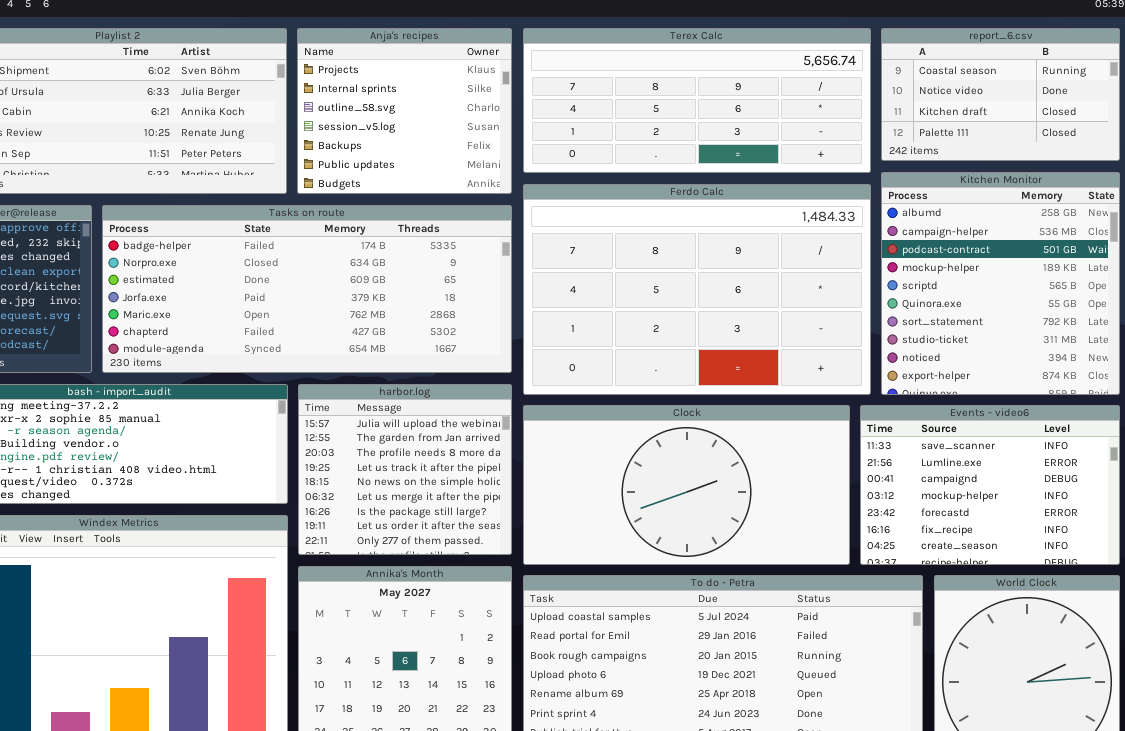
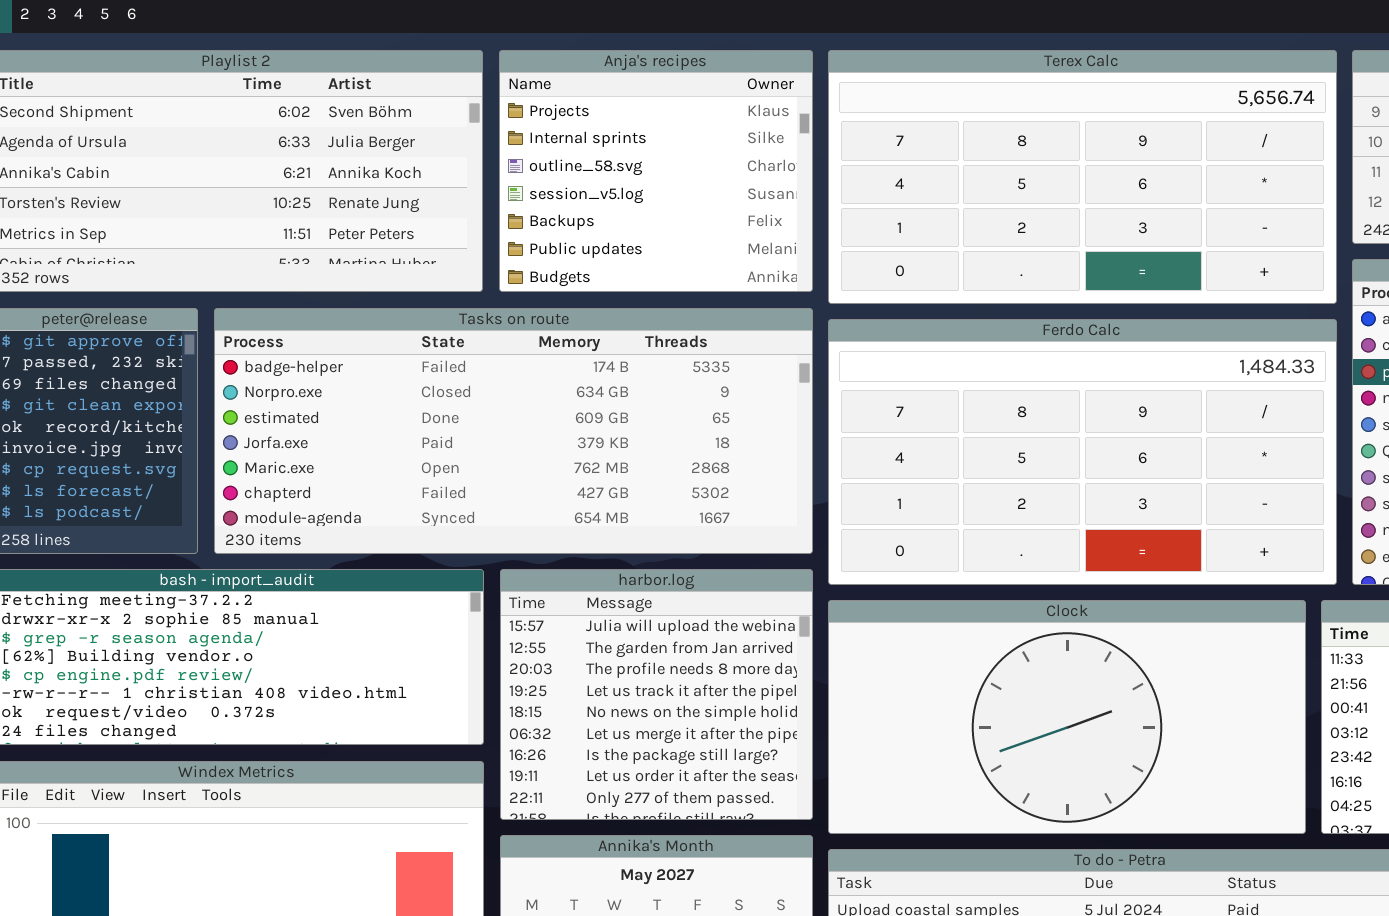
Terex Calc: [523,28,871,173] -> [828,50,1337,304], resized
Ferdo Calc: [523,184,871,395] -> [828,319,1337,585], resized

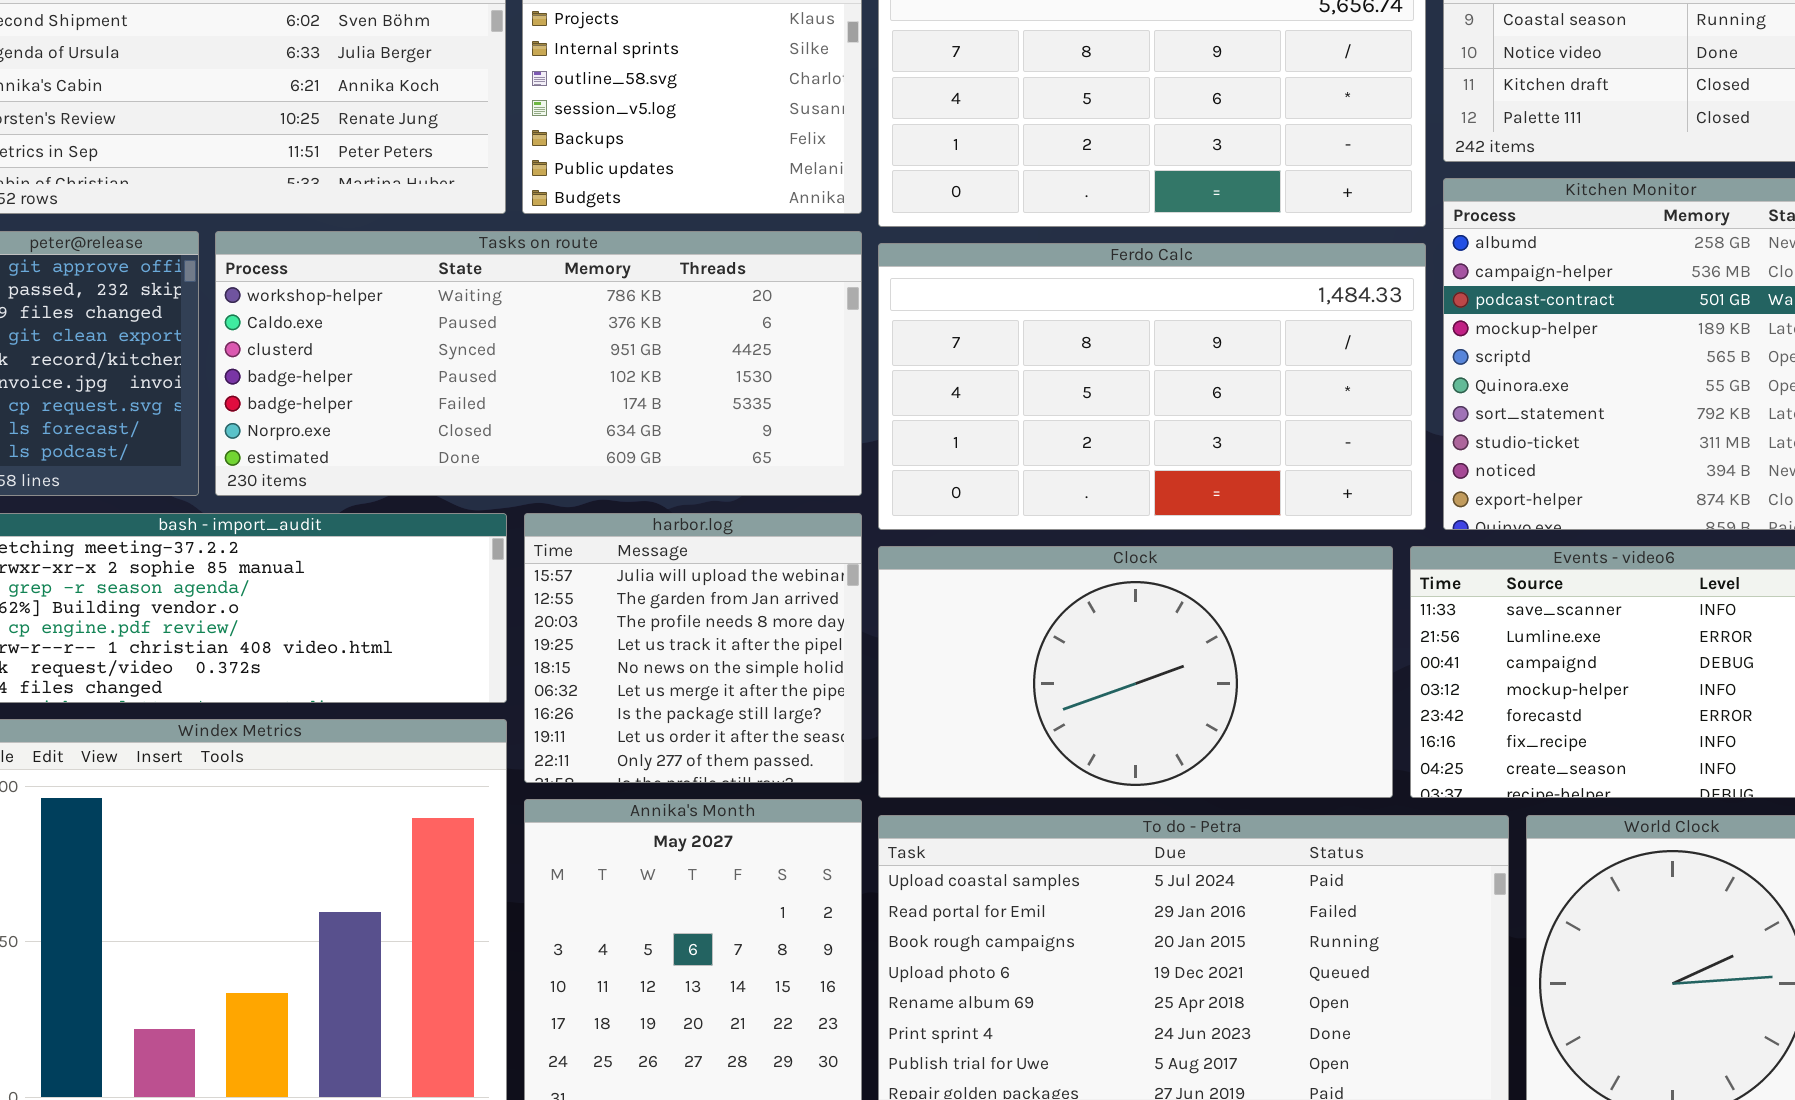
Tasks on route: [214,308,813,554] -> [215,231,862,496], scrolled up 4 rows

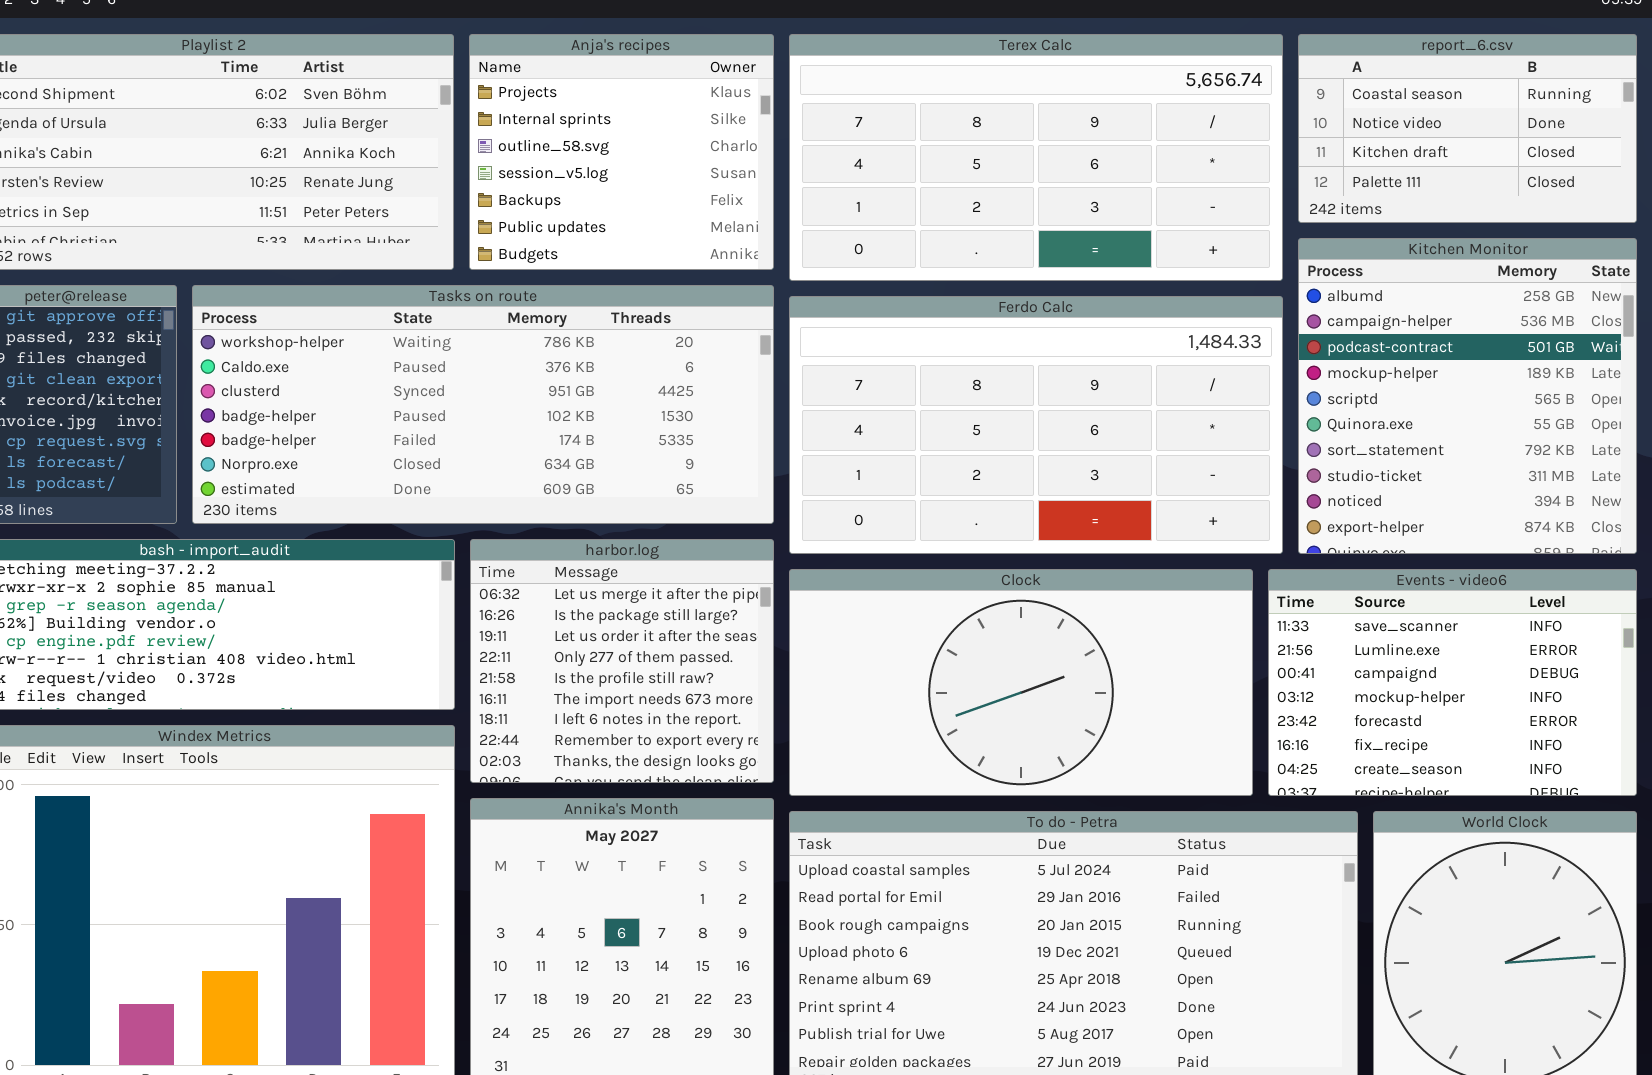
harbor.log: [524,513,862,783] -> [470,539,774,783], scrolled down 5 rows

